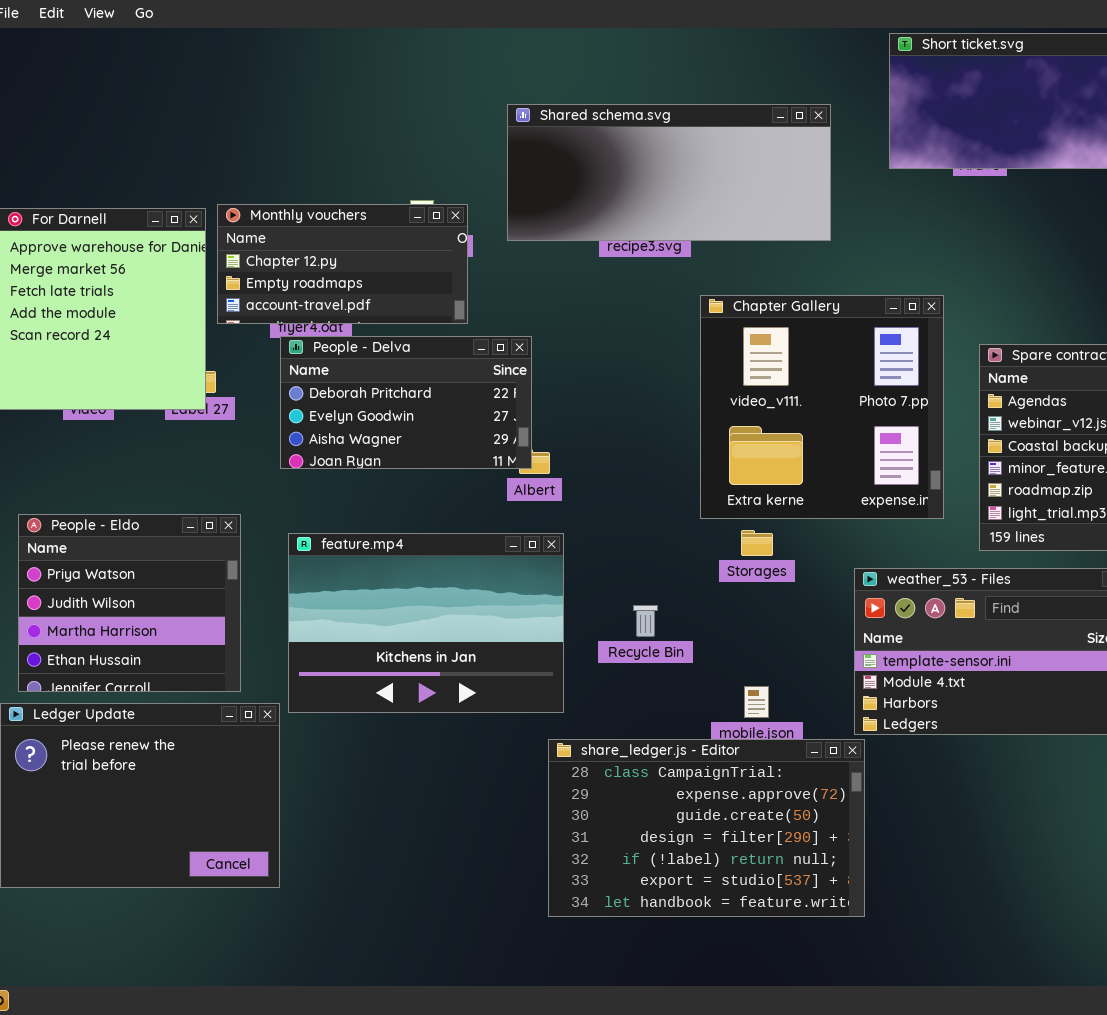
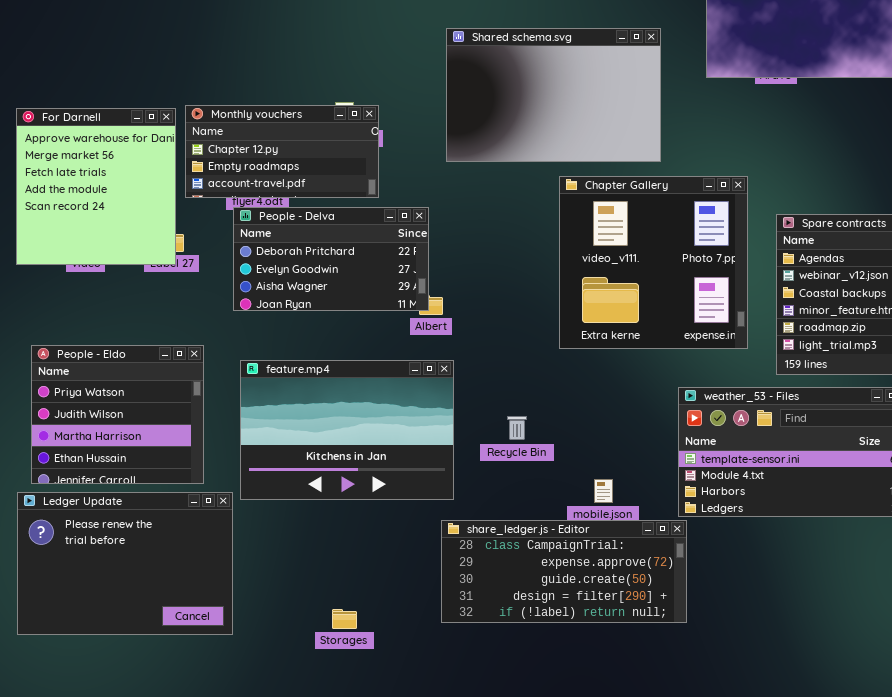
Shared schema.svg: [507,104,831,241] -> [446,28,661,162], resized
Storages: [741,530,773,556] -> [332,609,357,629], moved
share_ledger.js - Editor: [548,739,865,917] -> [441,520,687,623], resized

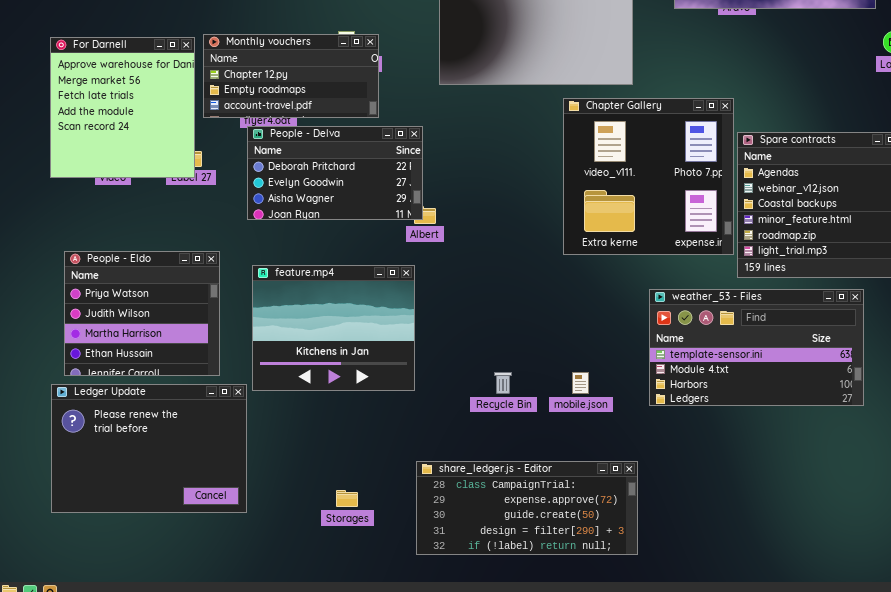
Chapter Gallery: [559,176,748,349] -> [563,98,734,255], moved
feature.mp4: [240,360,454,500] -> [252,265,415,391], resized
Recycle Bin: [507,416,527,440] -> [494,372,512,394], moved
share_ledger.js - Editor: [441,520,687,623] -> [416,461,638,555], moved

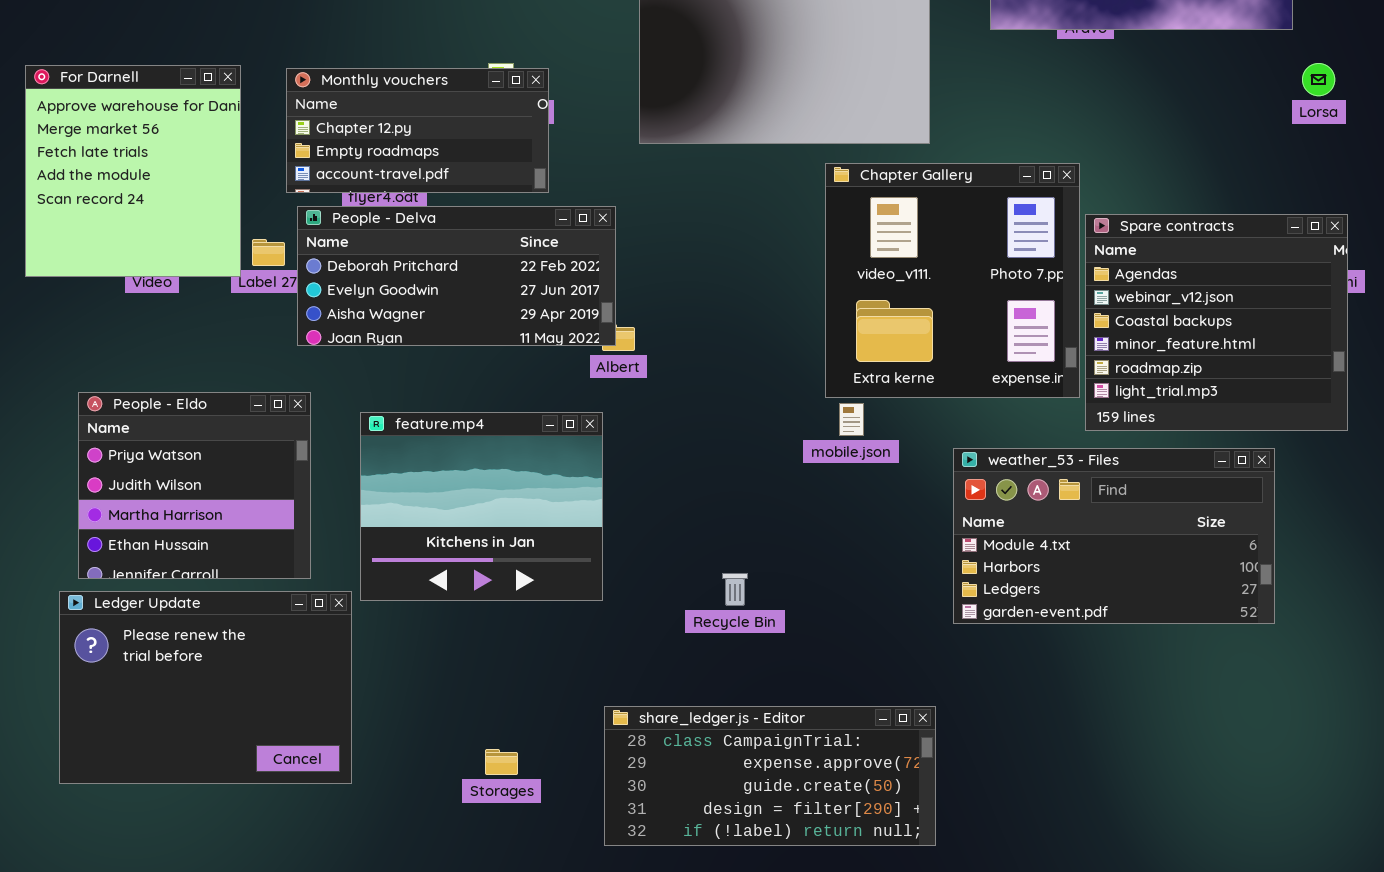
For Darnell: [50,37,195,178] -> [25,65,241,277], moved
People - Delva: [247,126,423,220] -> [297,206,616,346], resized
weather_53 - Files: [649,289,864,406] -> [953,448,1275,624], scrolled down 1 row
mobile.json: [572,372,589,394] -> [839,403,864,436], moved

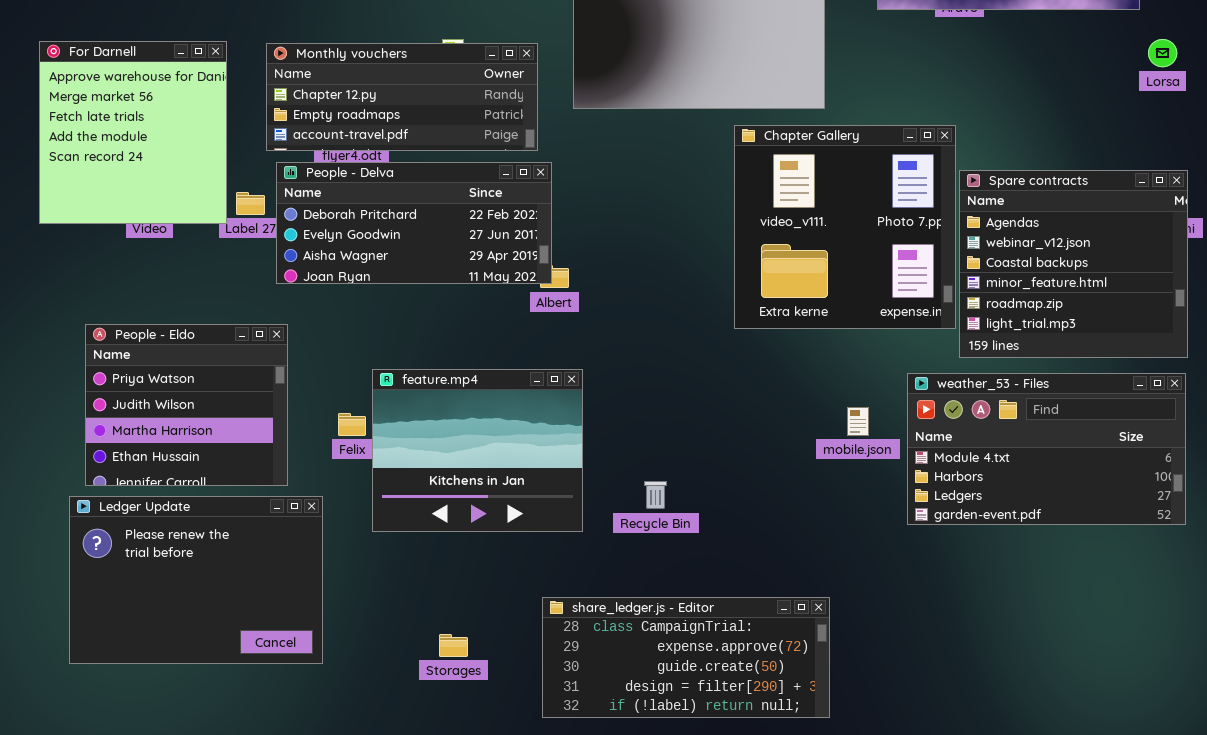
Monthly vouchers: [286,68,549,193] -> [266,43,538,151], resized
mobile.json: [839,403,864,436] -> [847,407,869,436], moved
feature.mp4: [360,412,603,601] -> [372,369,583,532], moved
weather_53 - Files: [953,448,1275,624] -> [907,373,1186,525], moved

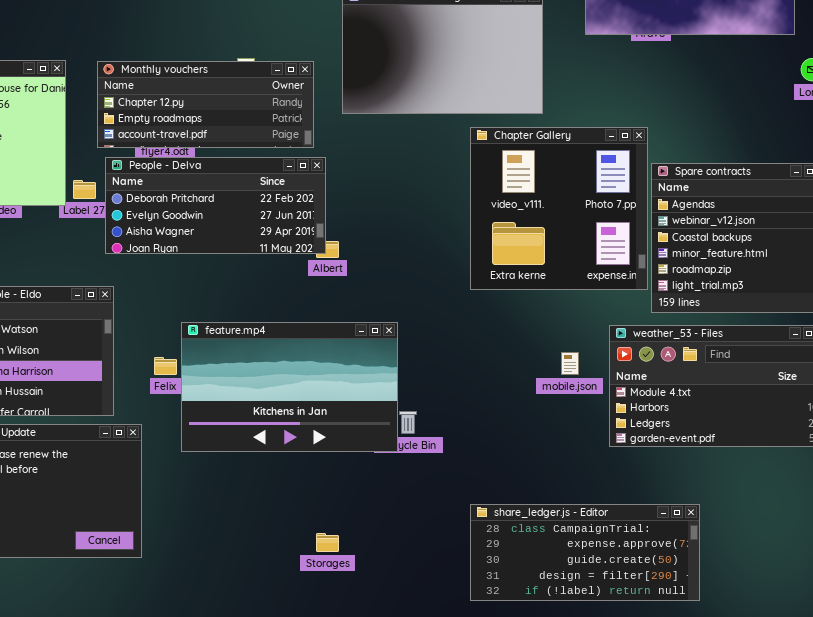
feature.mp4: [372,369,583,532] -> [181,322,398,452], resized
share_ledger.js - Editor: [542,597,830,718] -> [470,504,700,601], moved
Storages: [439,634,468,657] -> [316,533,339,552], moved

